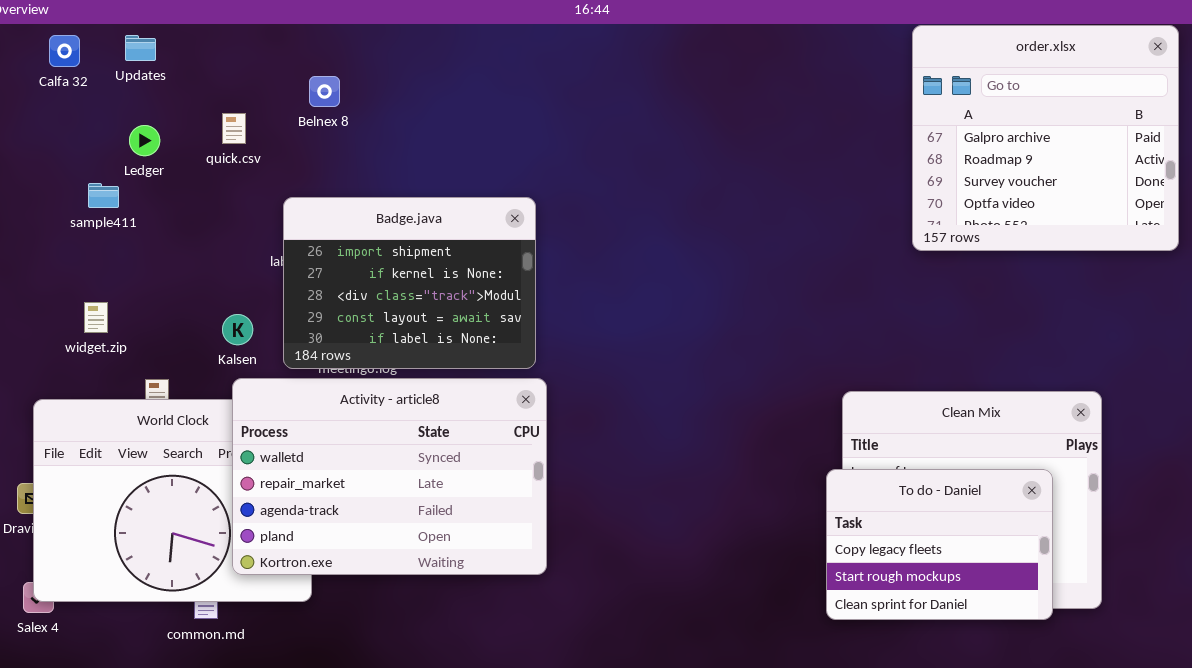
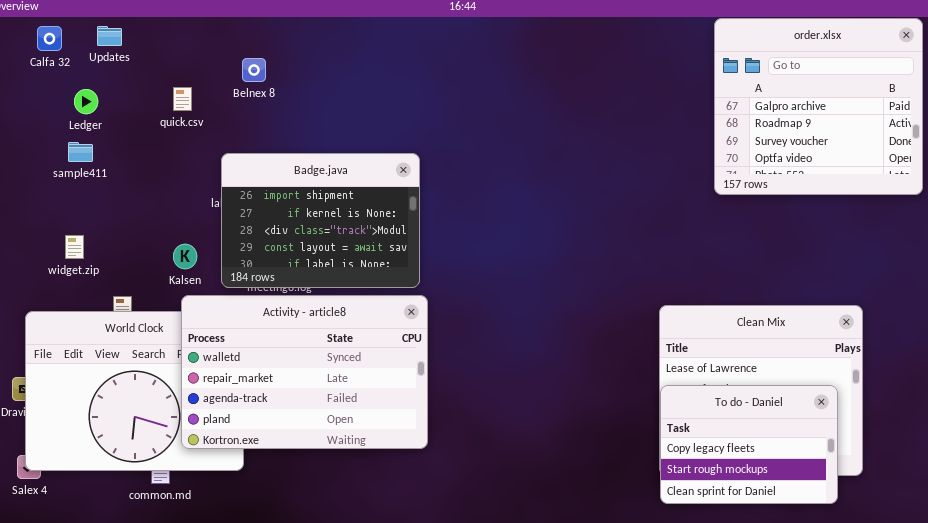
Ledger: [129,125,160,156] -> [74,89,98,114], moved
To do - Daniel: [826,469,1053,620] -> [660,385,838,504], moved

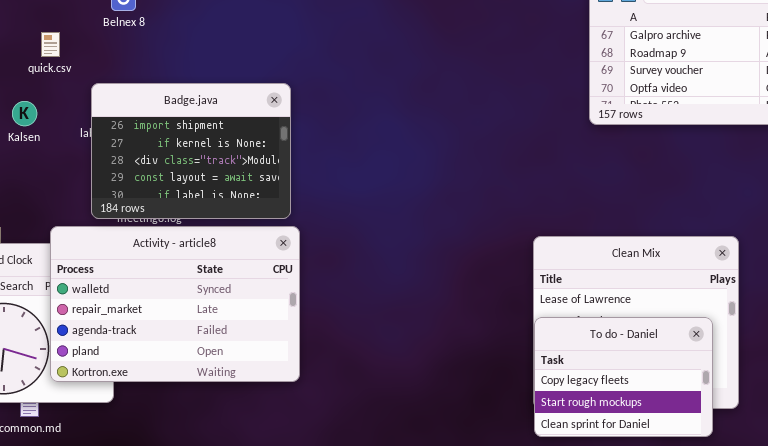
quick.csv: [173,87,192,111] -> [41,32,60,57], moved
Kalsen: [173,244,197,269] -> [12,101,37,126], moved

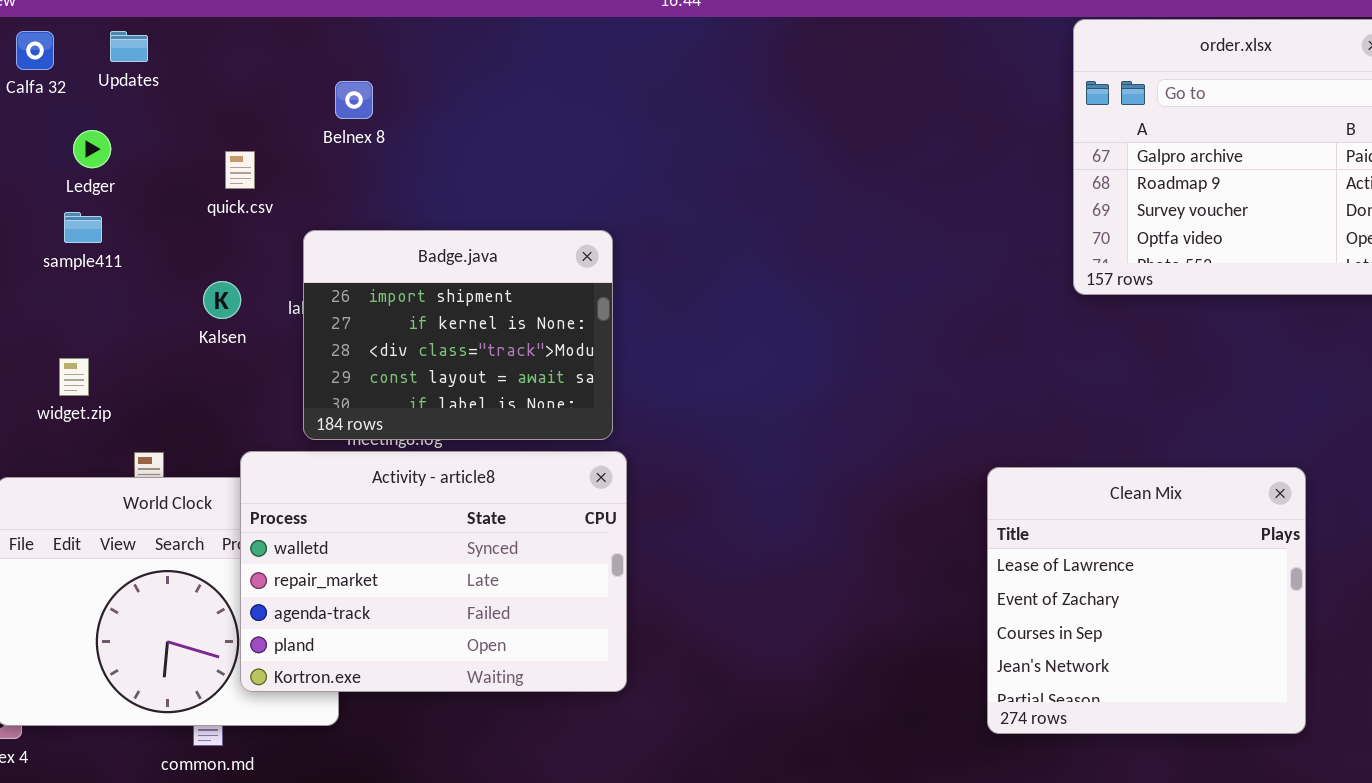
Kalsen: [12,101,37,126] -> [203,281,241,319], moved
To do - Daniel: [534,317,713,437] -> none, closed

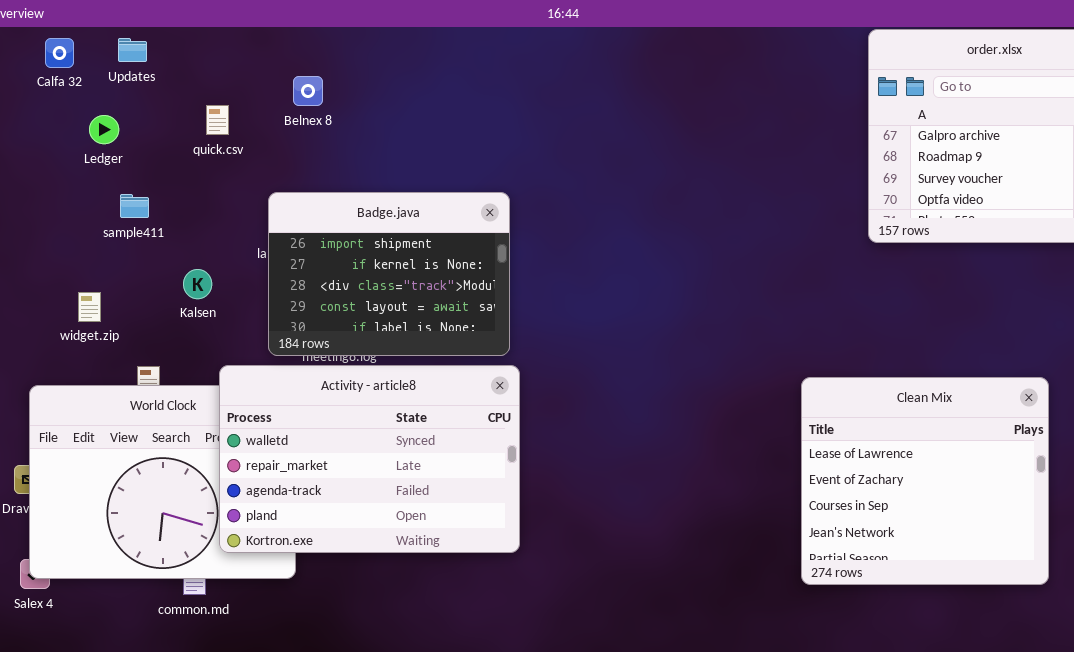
quick.csv: [225,151,255,189] -> [206,105,229,135], moved
sample411: [64,212,102,243] -> [120,194,149,218], moved
Kalsen: [203,281,241,319] -> [183,269,212,299], moved

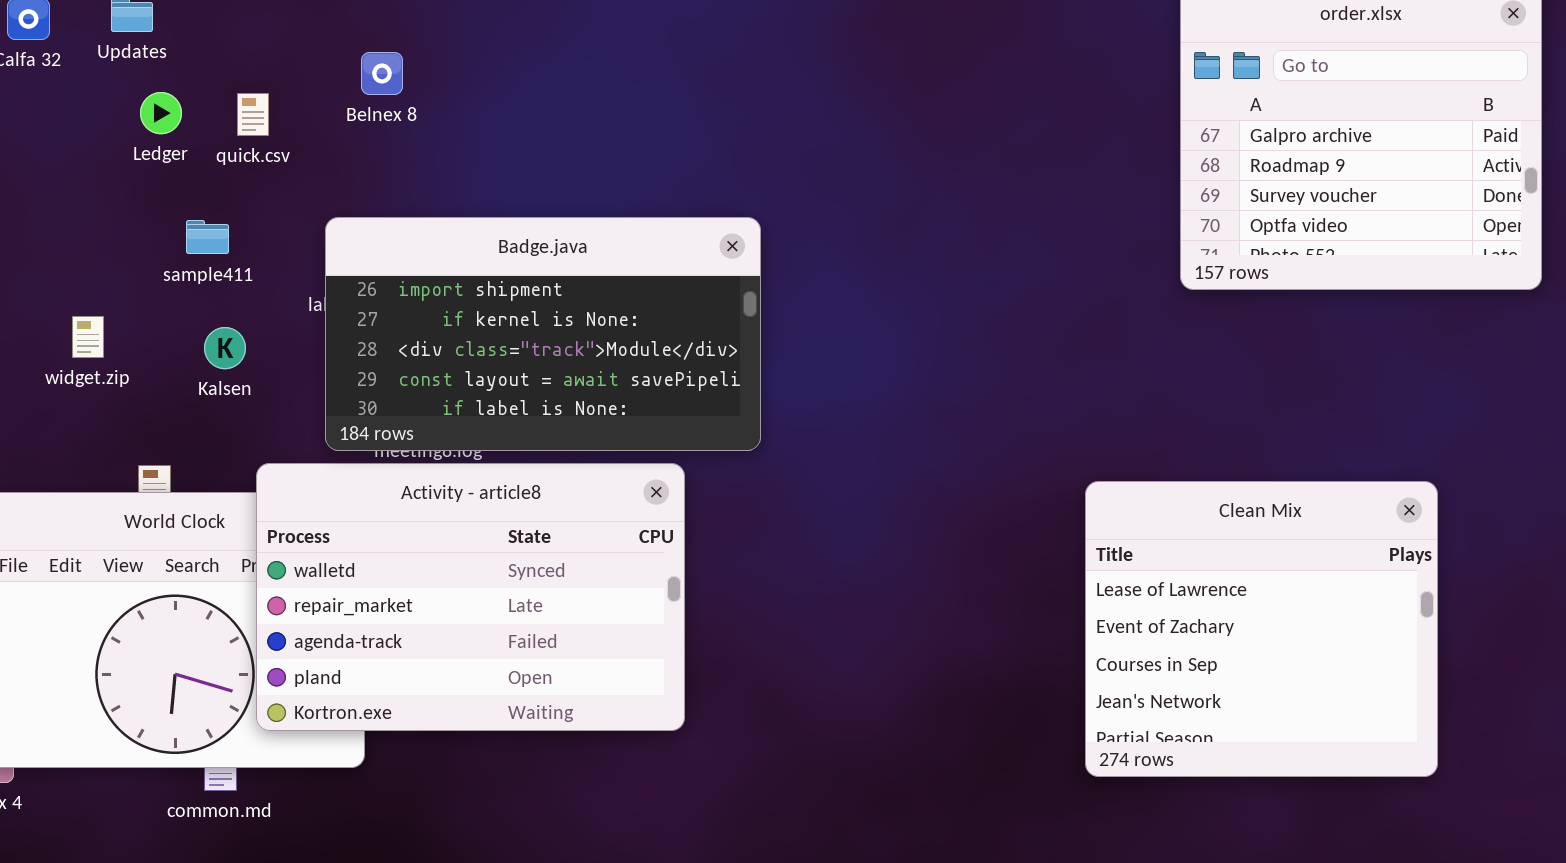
Ledger: [89,115,119,144] -> [140,92,182,134], moved
Badge.java: [268,192,510,356] -> [325,217,761,451], resized
sample411: [120,194,149,218] -> [186,220,229,254], moved
widget.zip: [78,292,101,322] -> [72,316,104,358], moved

